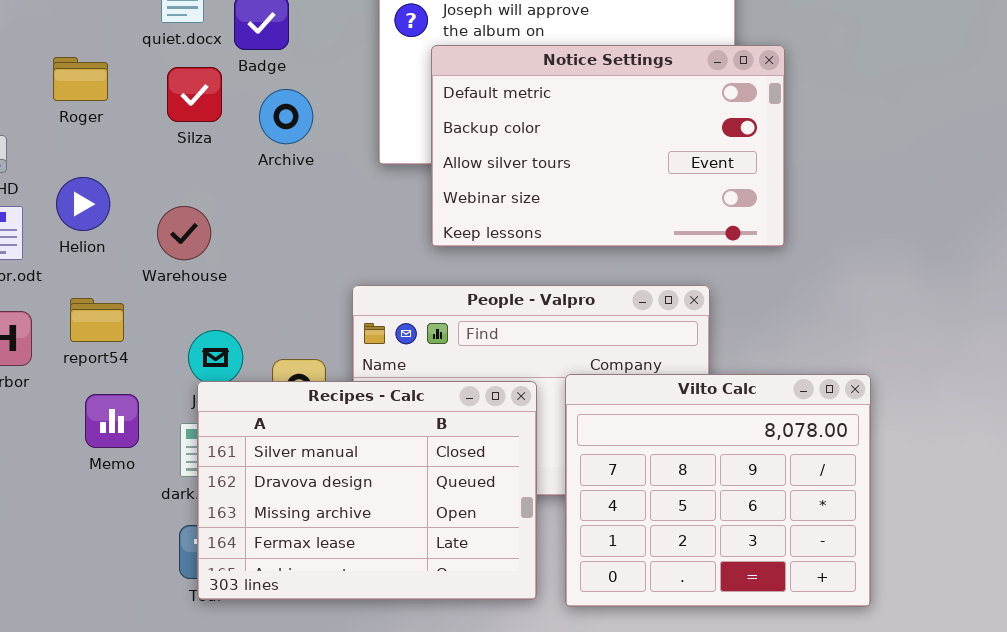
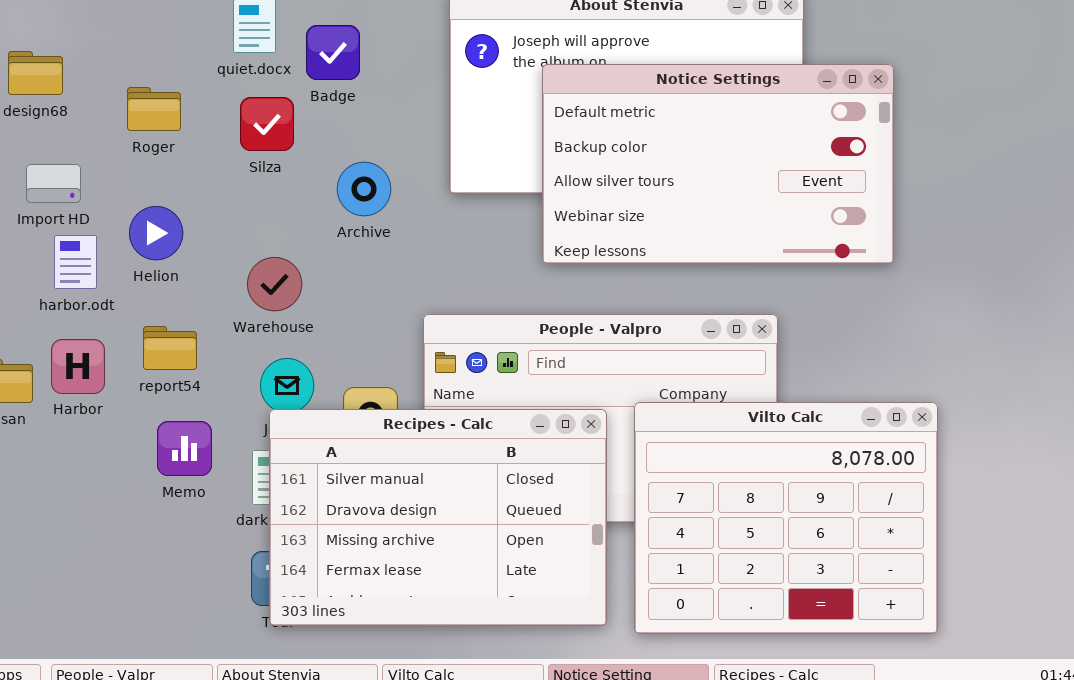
Notice Settings: [431,45,785,247] -> [542,64,894,264], moved
Archive: [259,89,313,144] -> [337,162,391,216], moved
Warehouse: [157,206,211,260] -> [247,257,302,311], moved

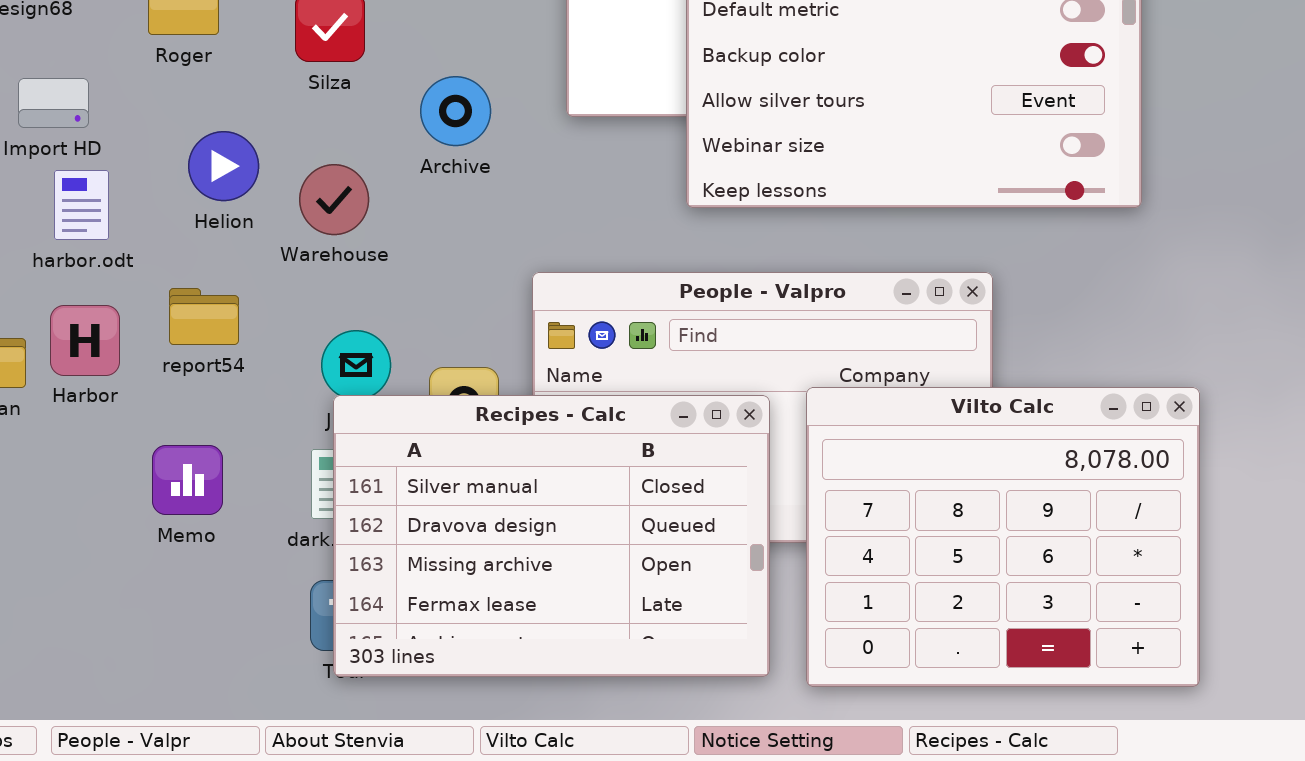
Helion: [129,206,183,260] -> [188,131,259,201], moved
Warehouse: [247,257,302,311] -> [299,164,369,235], moved
Memo: [157,421,212,476] -> [152,445,223,515], moved

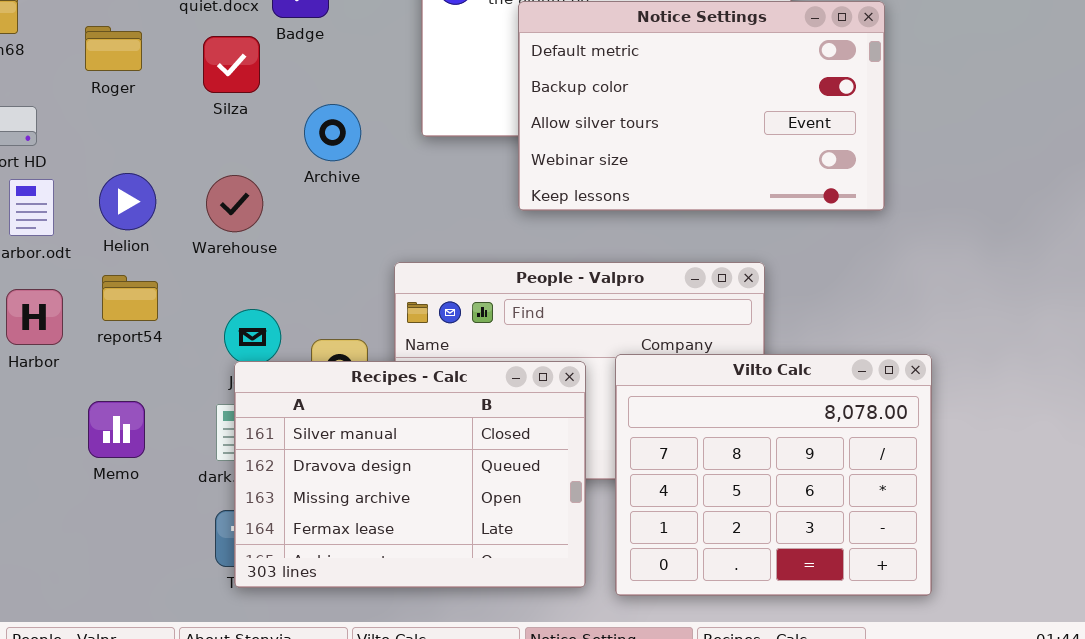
Helion: [188,131,259,201] -> [99,173,156,230], moved

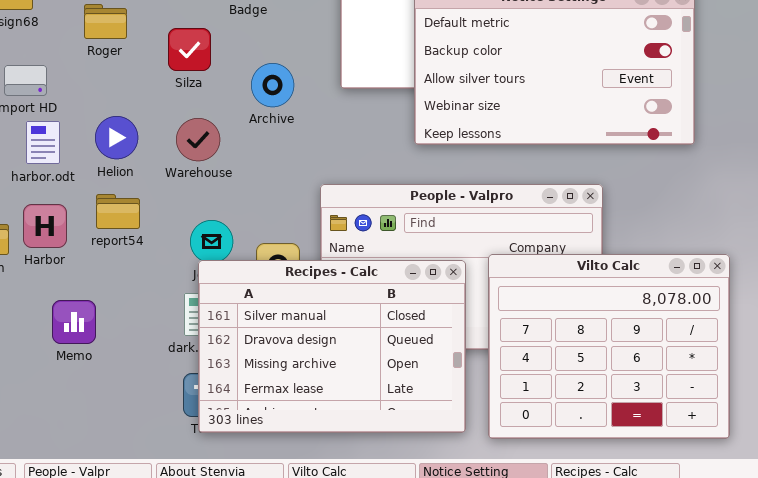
Silza: [203,36,260,93] -> [168,28,211,71], moved
Memo: [88,401,145,458] -> [52,300,96,344], moved

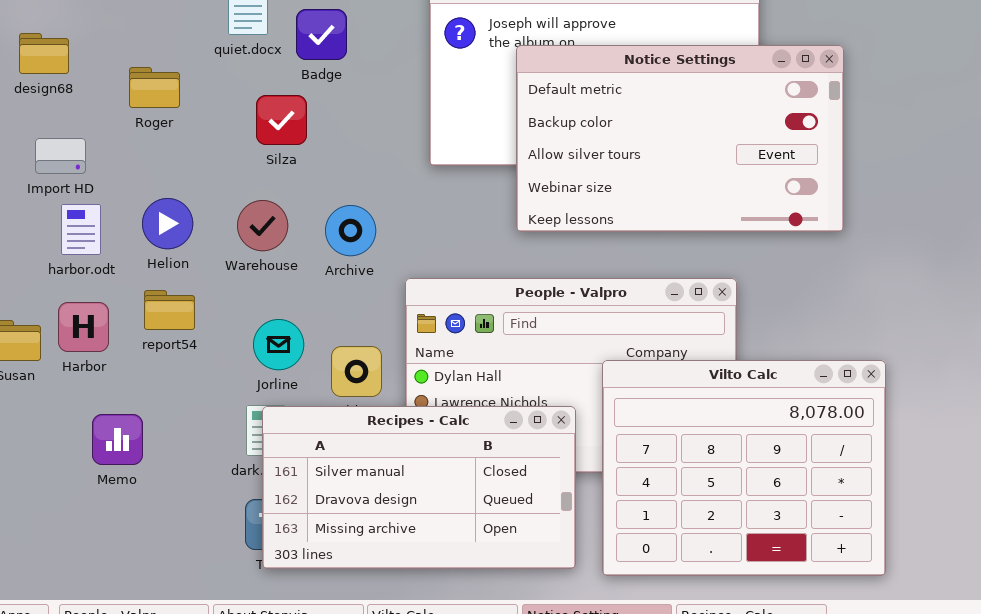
Silza: [168,28,211,71] -> [256,95,307,145], moved
Archive: [251,63,294,107] -> [325,205,376,256], moved
Recipes - Calc: [198,260,466,433] -> [262,406,576,569], resized

